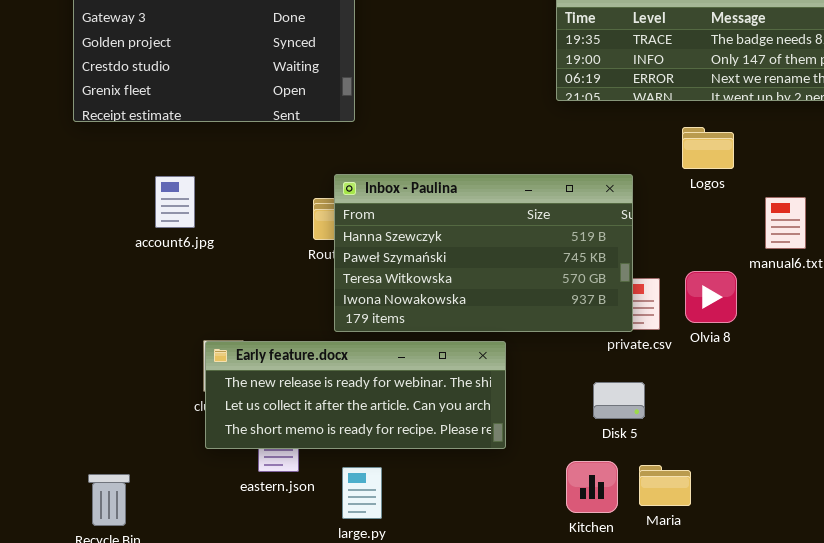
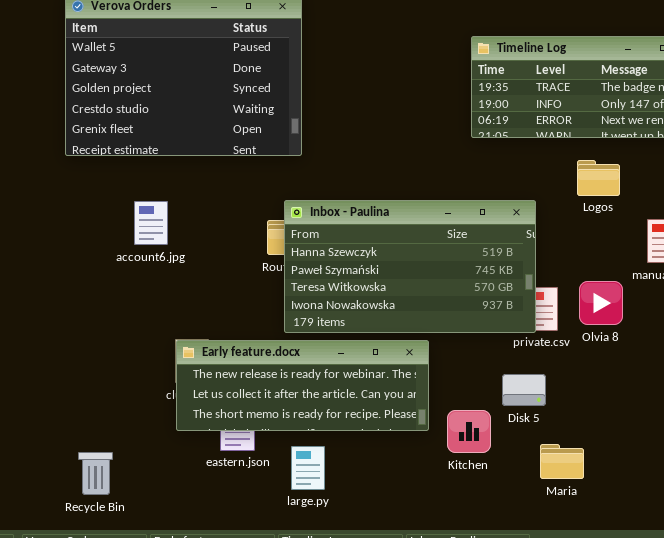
Kitchen: [566,461,618,513] -> [447,410,491,453], moved

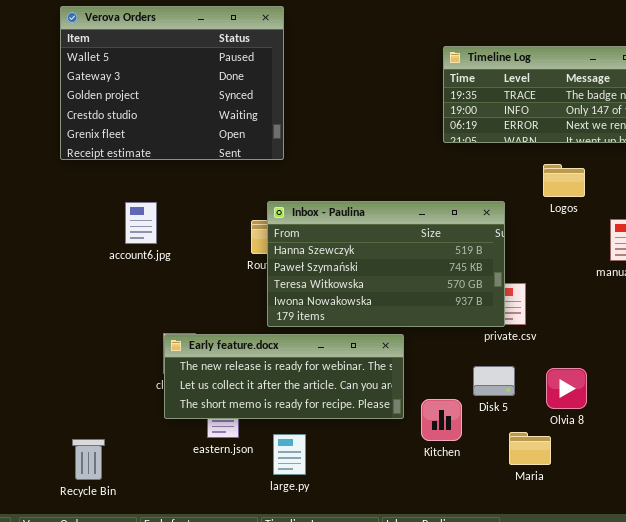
Olvia 8: [579,281,623,325] -> [546,368,587,409], moved

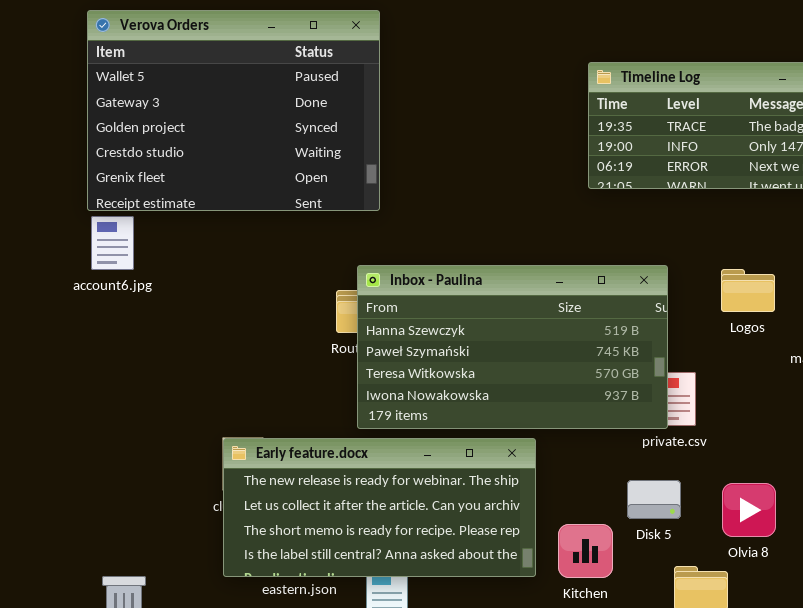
Logos: [543,164,585,197] -> [721,269,775,312], moved
account6.jpg: [125,202,157,244] -> [91,216,134,270], moved
Early feature.docx: [164,334,404,419] -> [223,438,536,577], resized

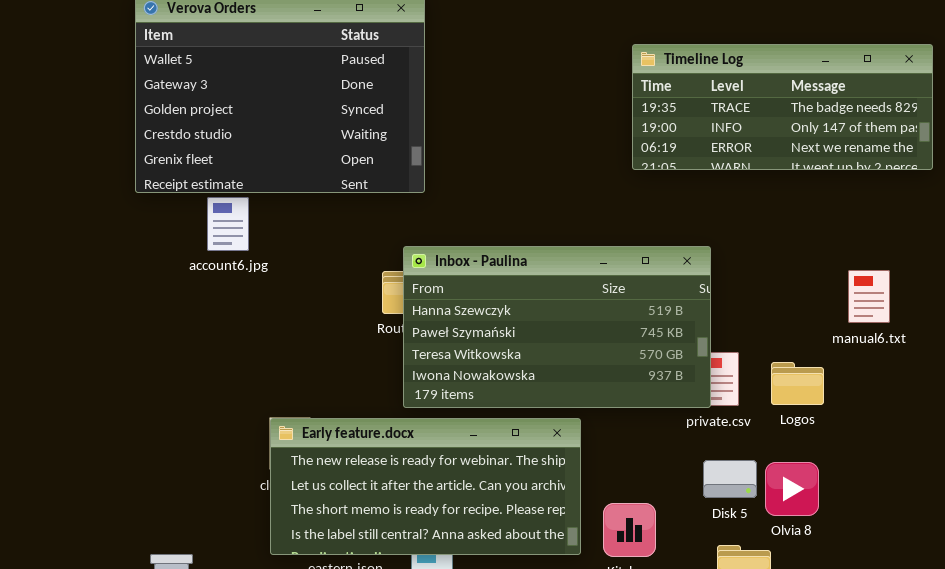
account6.jpg: [91,216,134,270] -> [207,197,249,251], moved
Logos: [721,269,775,312] -> [771,362,824,405], moved
Disk 5: [627,480,681,519] -> [703,460,757,498], moved

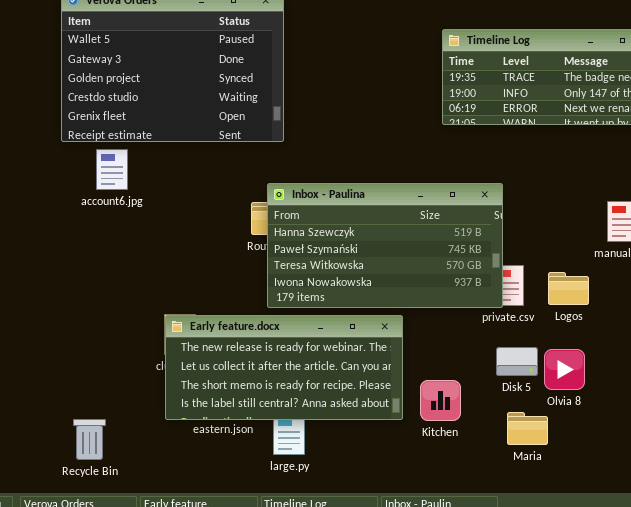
account6.jpg: [207,197,249,251] -> [96,149,128,190], moved

